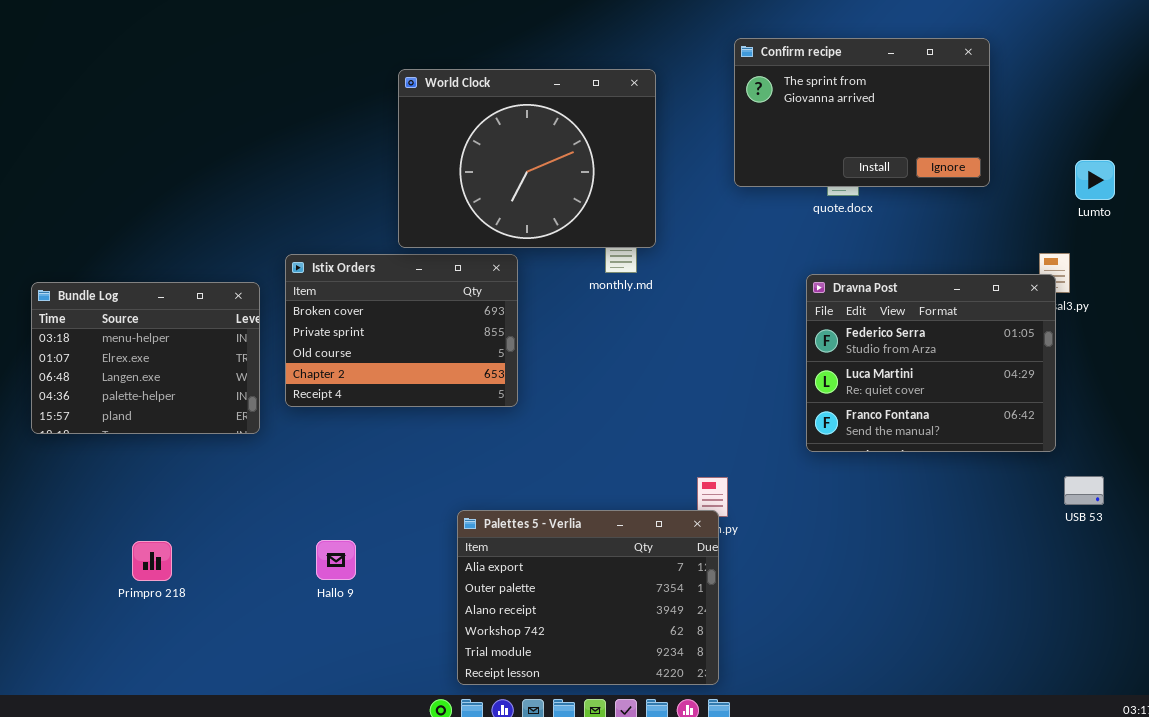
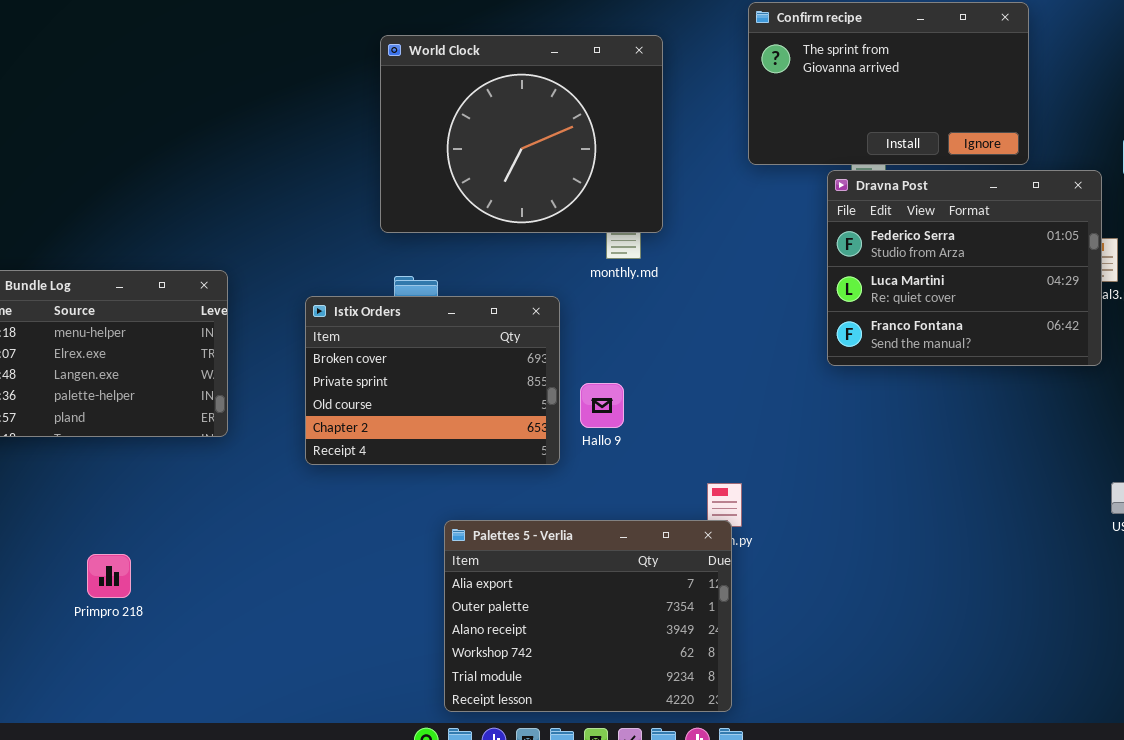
Istix Orders: [285,254,518,407] -> [305,296,560,465], moved
Dravna Post: [806,274,1056,452] -> [827,170,1102,366], moved
Hallo 9: [316,540,356,580] -> [580,383,624,428], moved

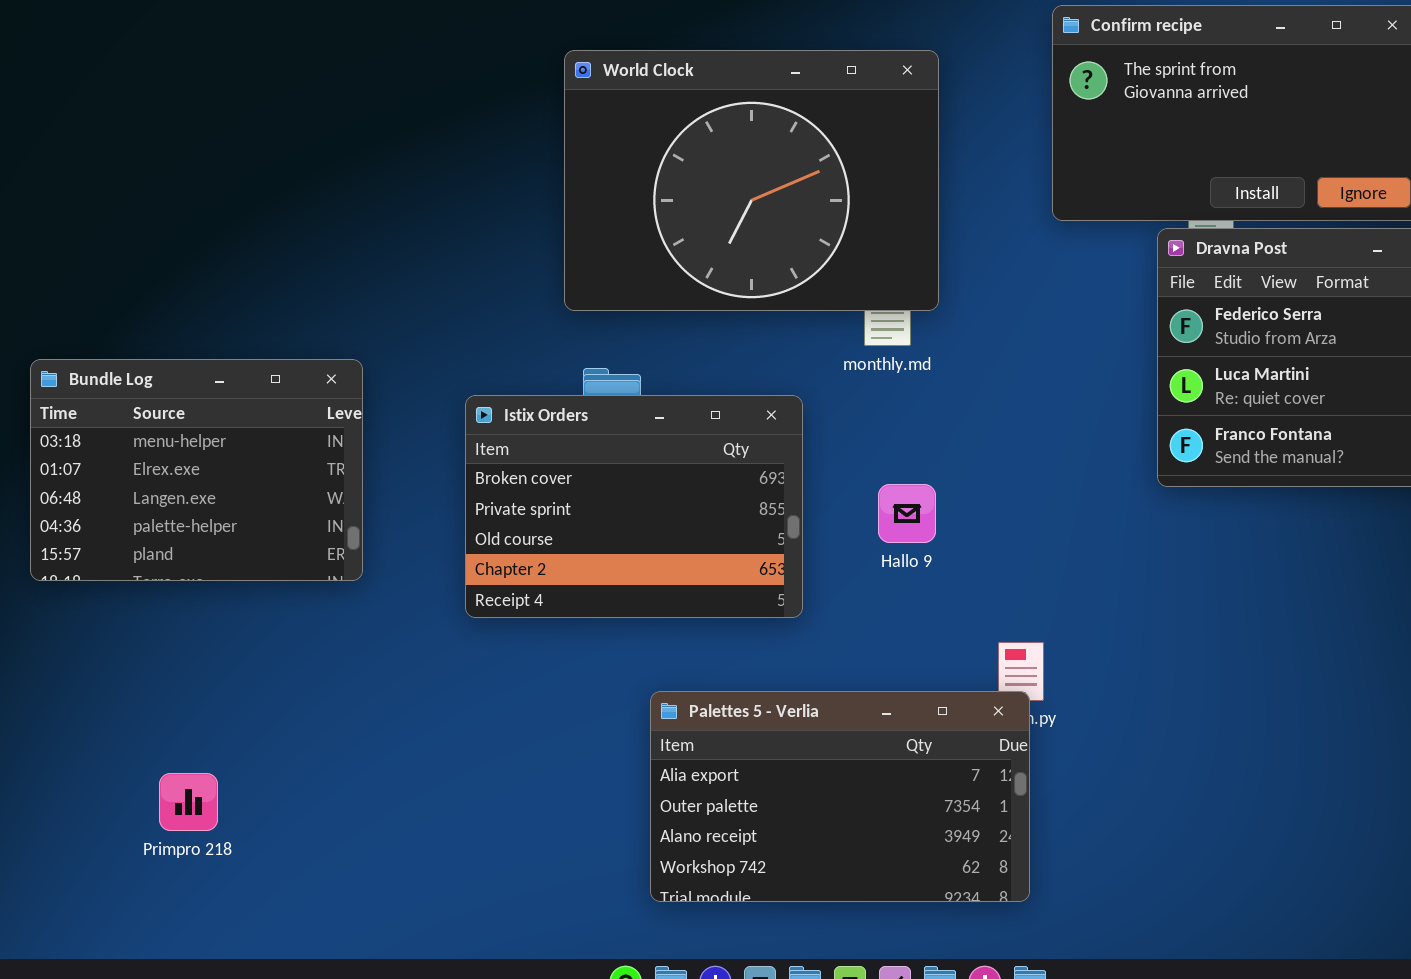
Hallo 9: [580,383,624,428] -> [878,484,936,543], moved
Palettes 5 - Verlia: [444,520,732,712] -> [650,691,1030,902], resized
Primpro 218: [87,554,131,598] -> [159,773,218,831], moved

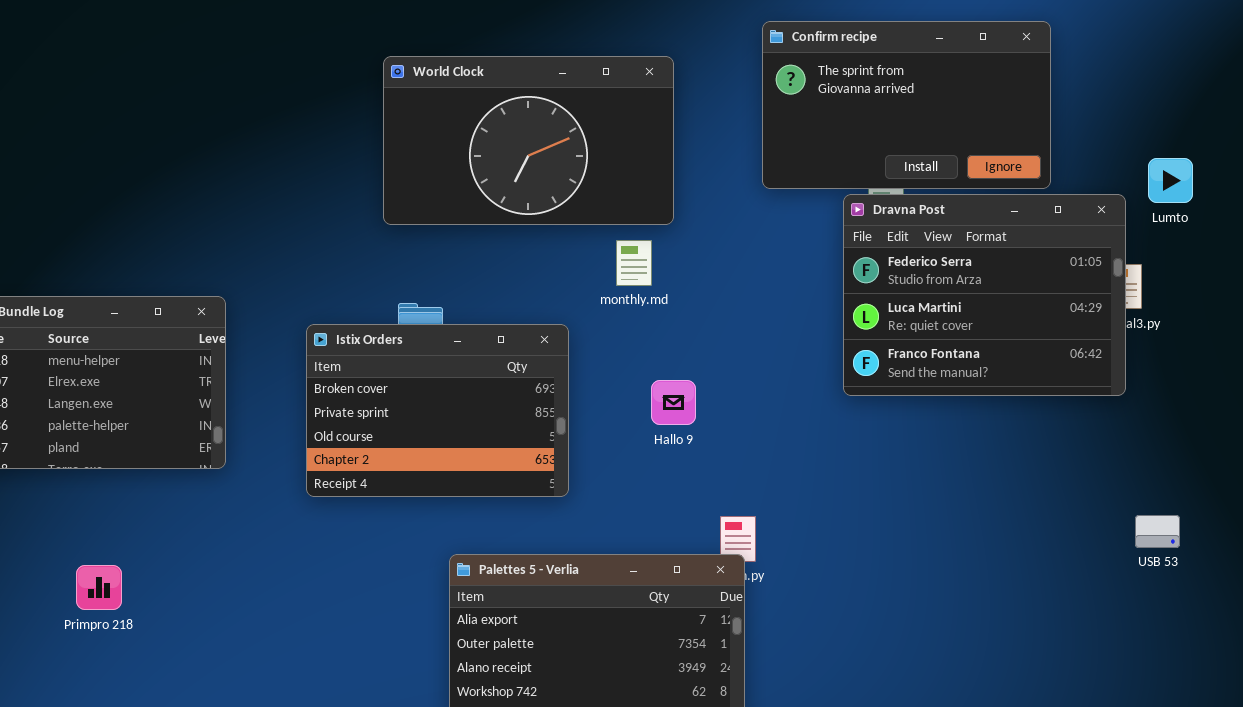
World Clock: [564,50,939,311] -> [383,56,674,225], resized
Hallo 9: [878,484,936,543] -> [651,380,696,425], moved
Primpro 218: [159,773,218,831] -> [76,565,122,610], moved

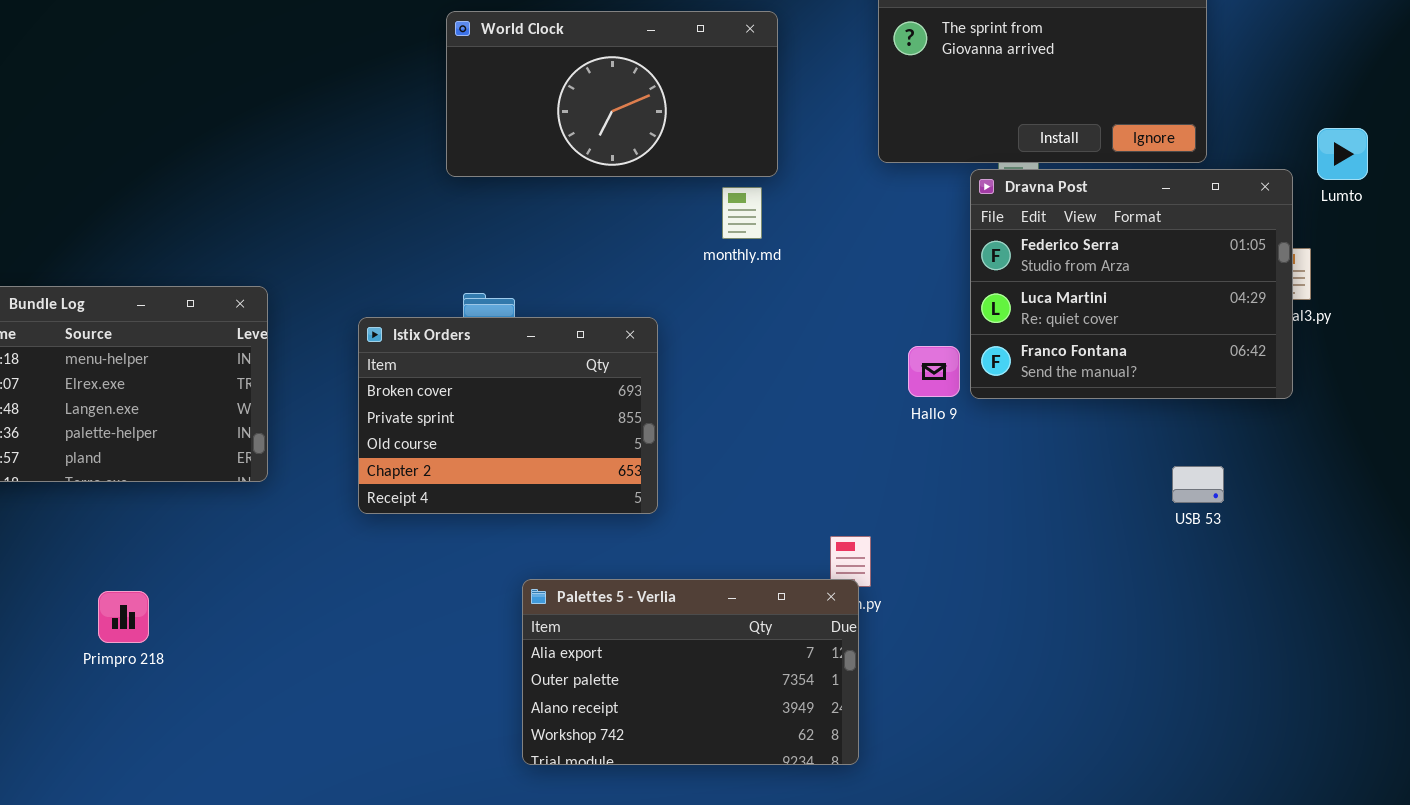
World Clock: [383,56,674,225] -> [446,11,778,177], resized
monthly.md: [616,240,652,286] -> [722,187,762,239], moved
Hallo 9: [651,380,696,425] -> [908,346,960,397], moved
USB 53: [1135,515,1180,548] -> [1172,466,1224,503], moved

